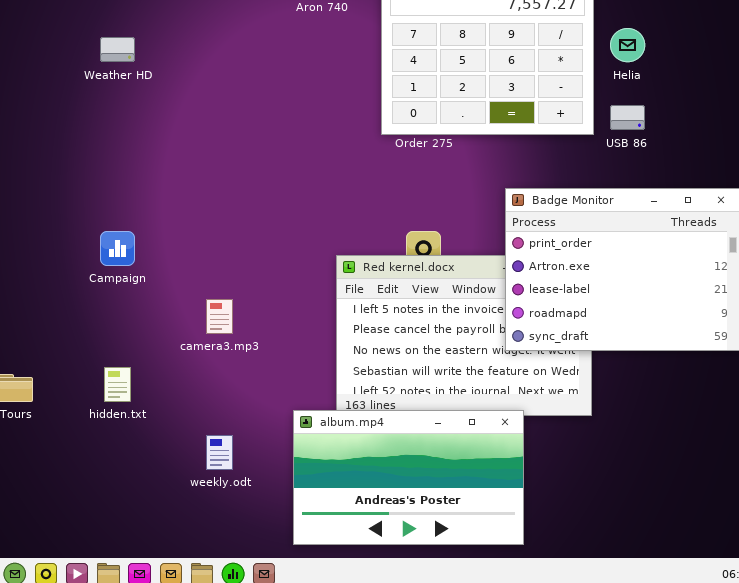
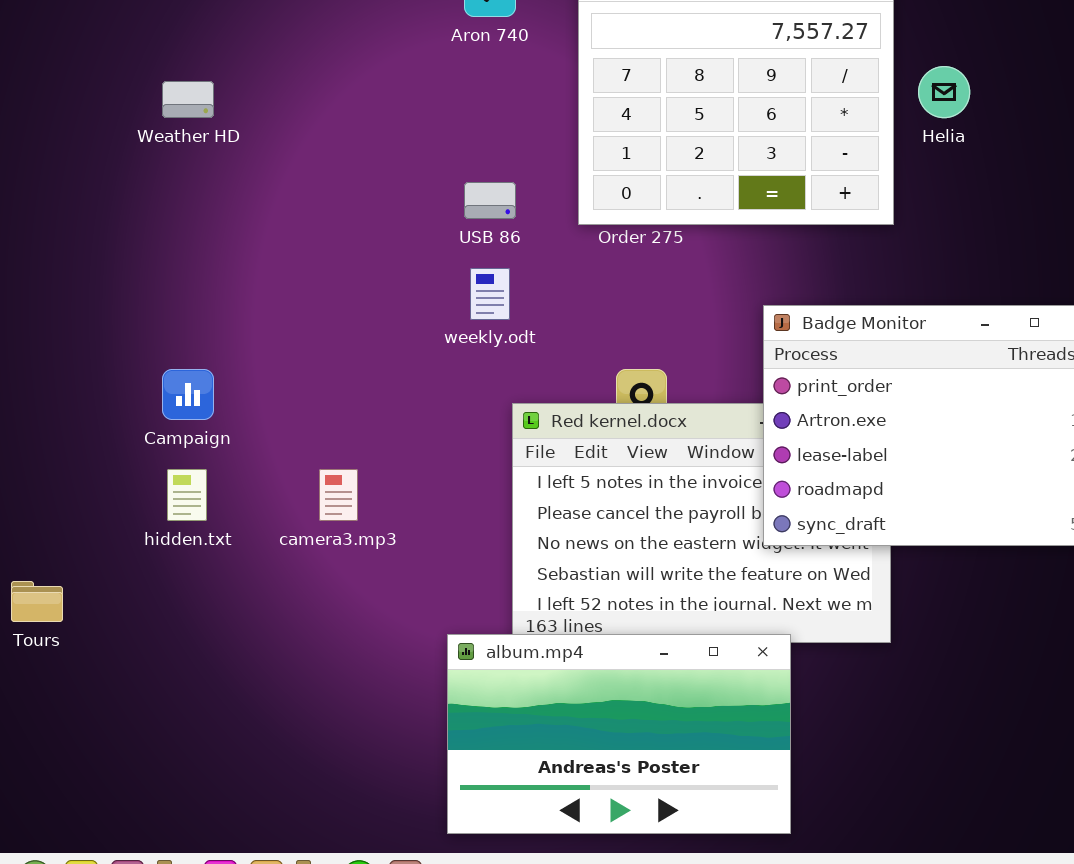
USB 86: [610,105,645,130] -> [464,182,516,219], moved
hidden.txt: [104,367,131,402] -> [167,469,207,521], moved
weekly.odt: [206,435,233,470] -> [470,268,510,320], moved

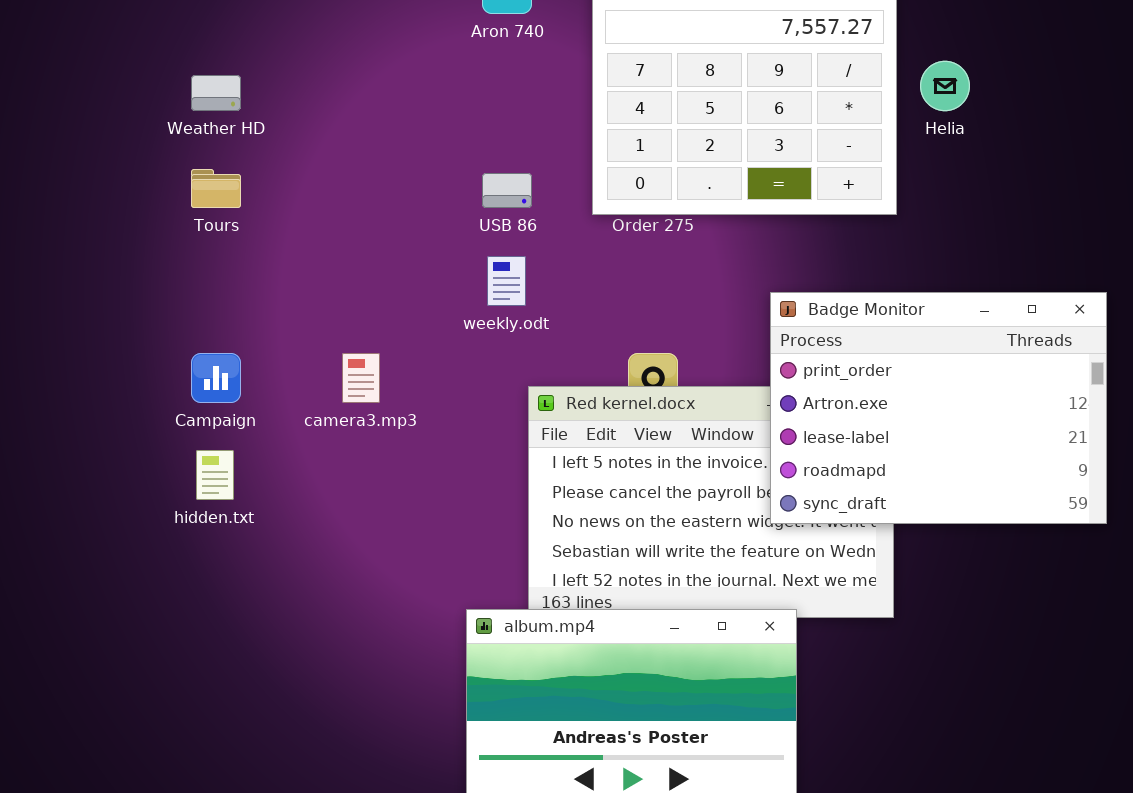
camera3.mp3: [319,469,358,521] -> [342,353,380,403], moved
Tours: [11,581,63,622] -> [191,169,241,208], moved

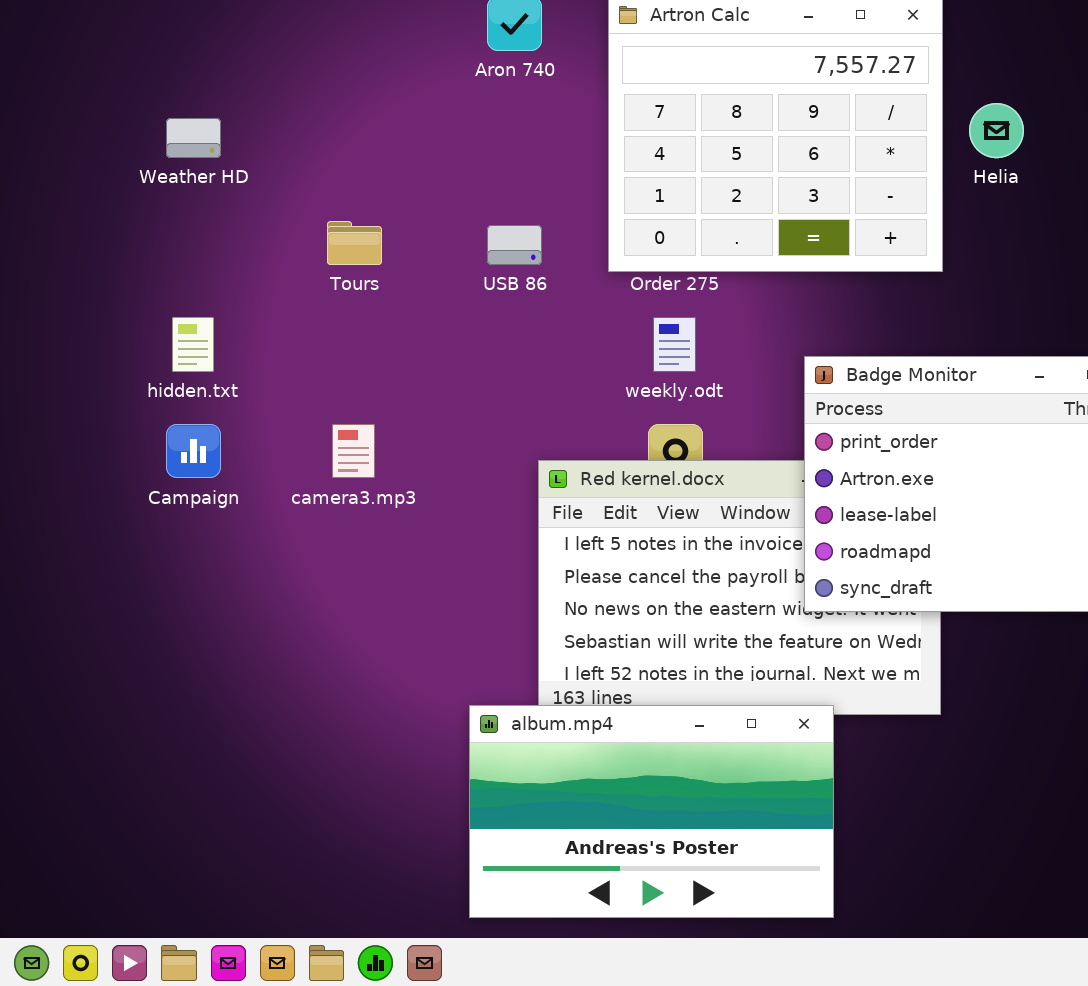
Tours: [191,169,241,208] -> [327,221,382,265], moved
weekly.odt: [487,256,526,306] -> [653,317,696,372], moved
hidden.txt: [196,450,234,500] -> [172,317,214,372], moved

